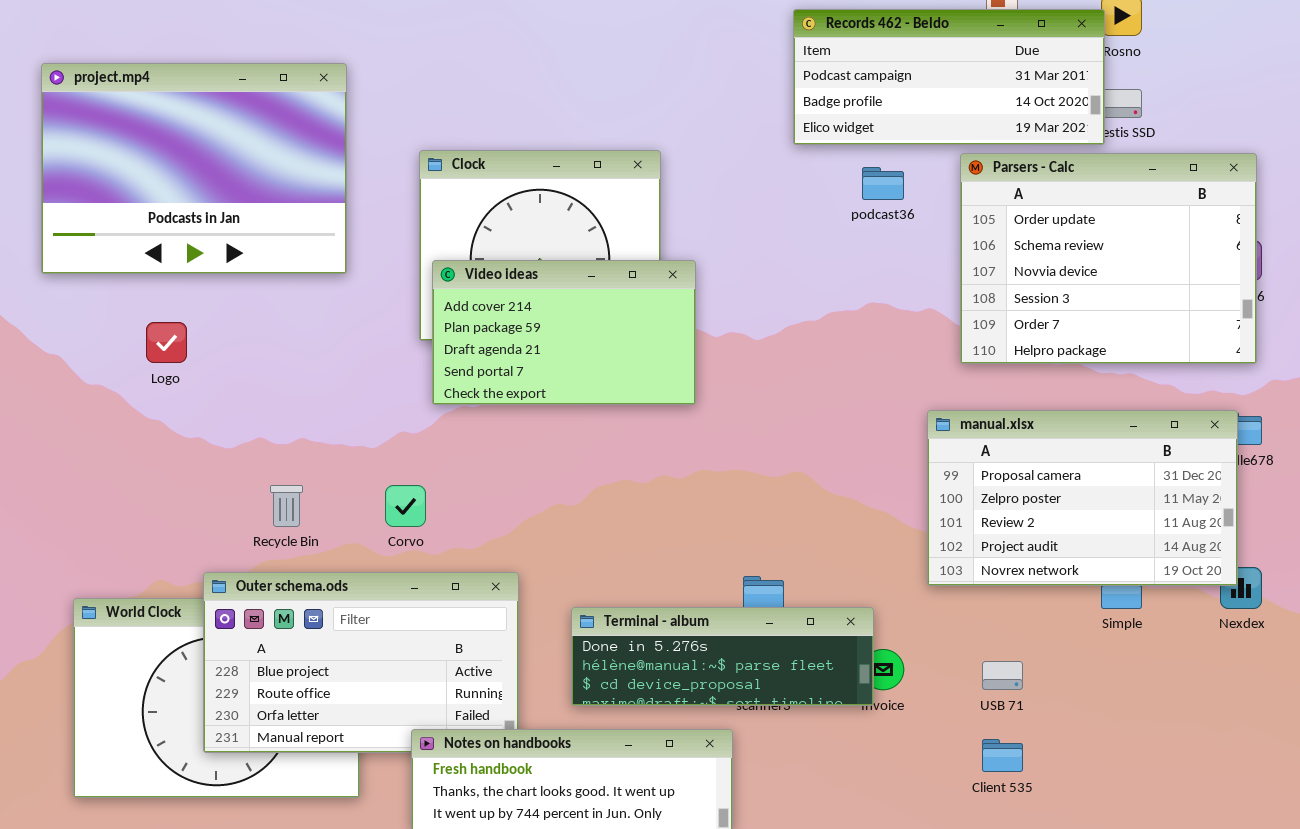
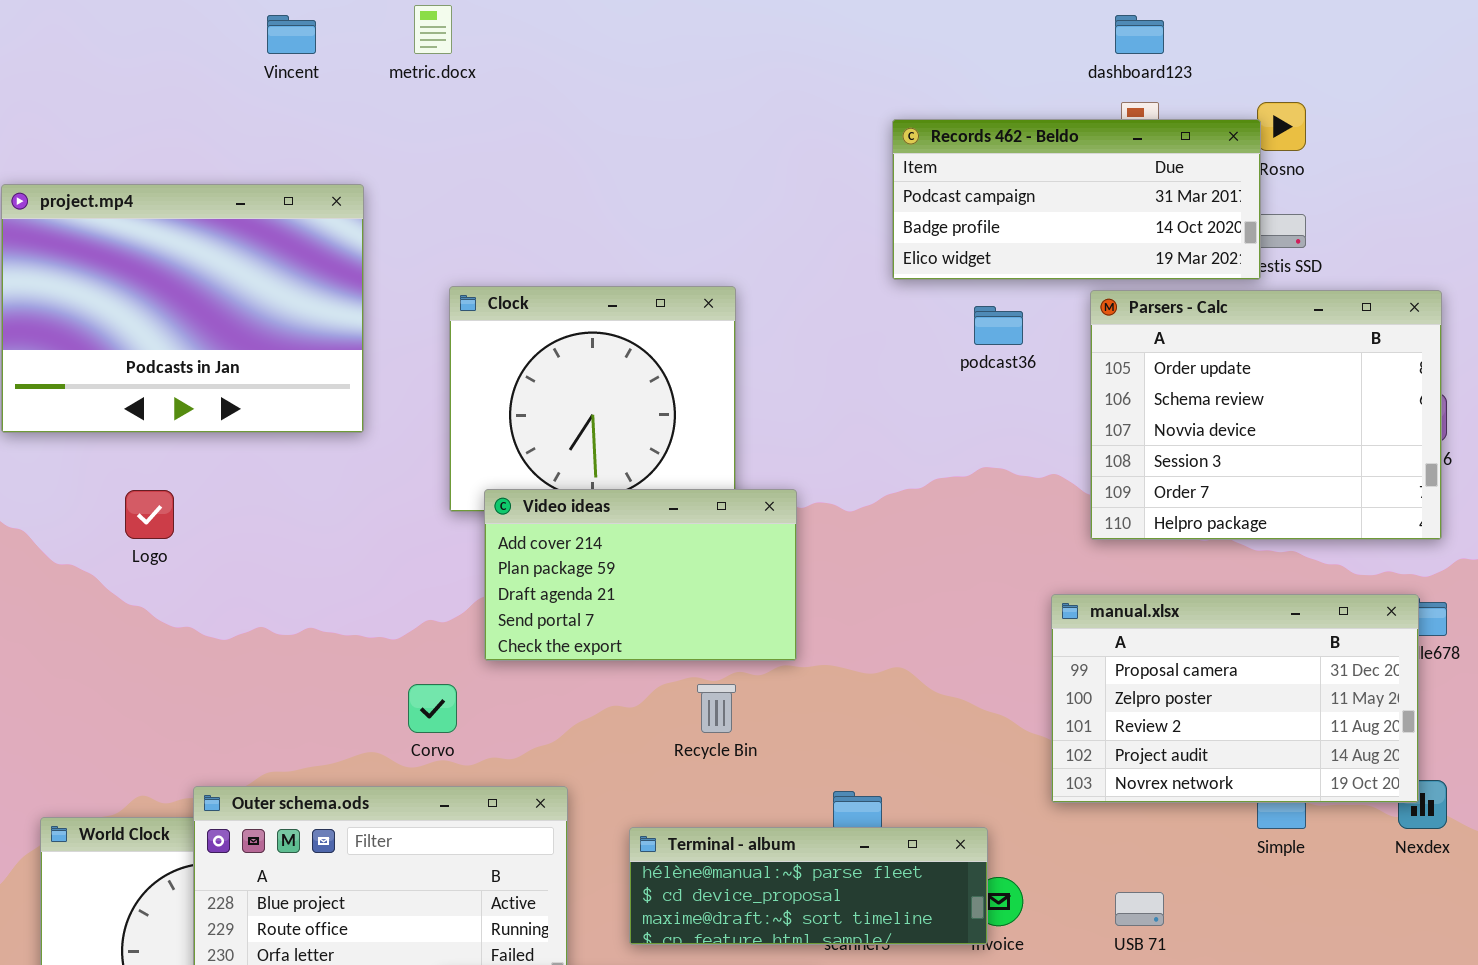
Video ideas: [432,260,696,405] -> [484,489,797,661], moved
Recycle Bin: [270,485,303,527] -> [697,684,736,733], moved
Terminal - album: [571,607,874,706] -> [629,827,988,945], scrolled down 1 row

